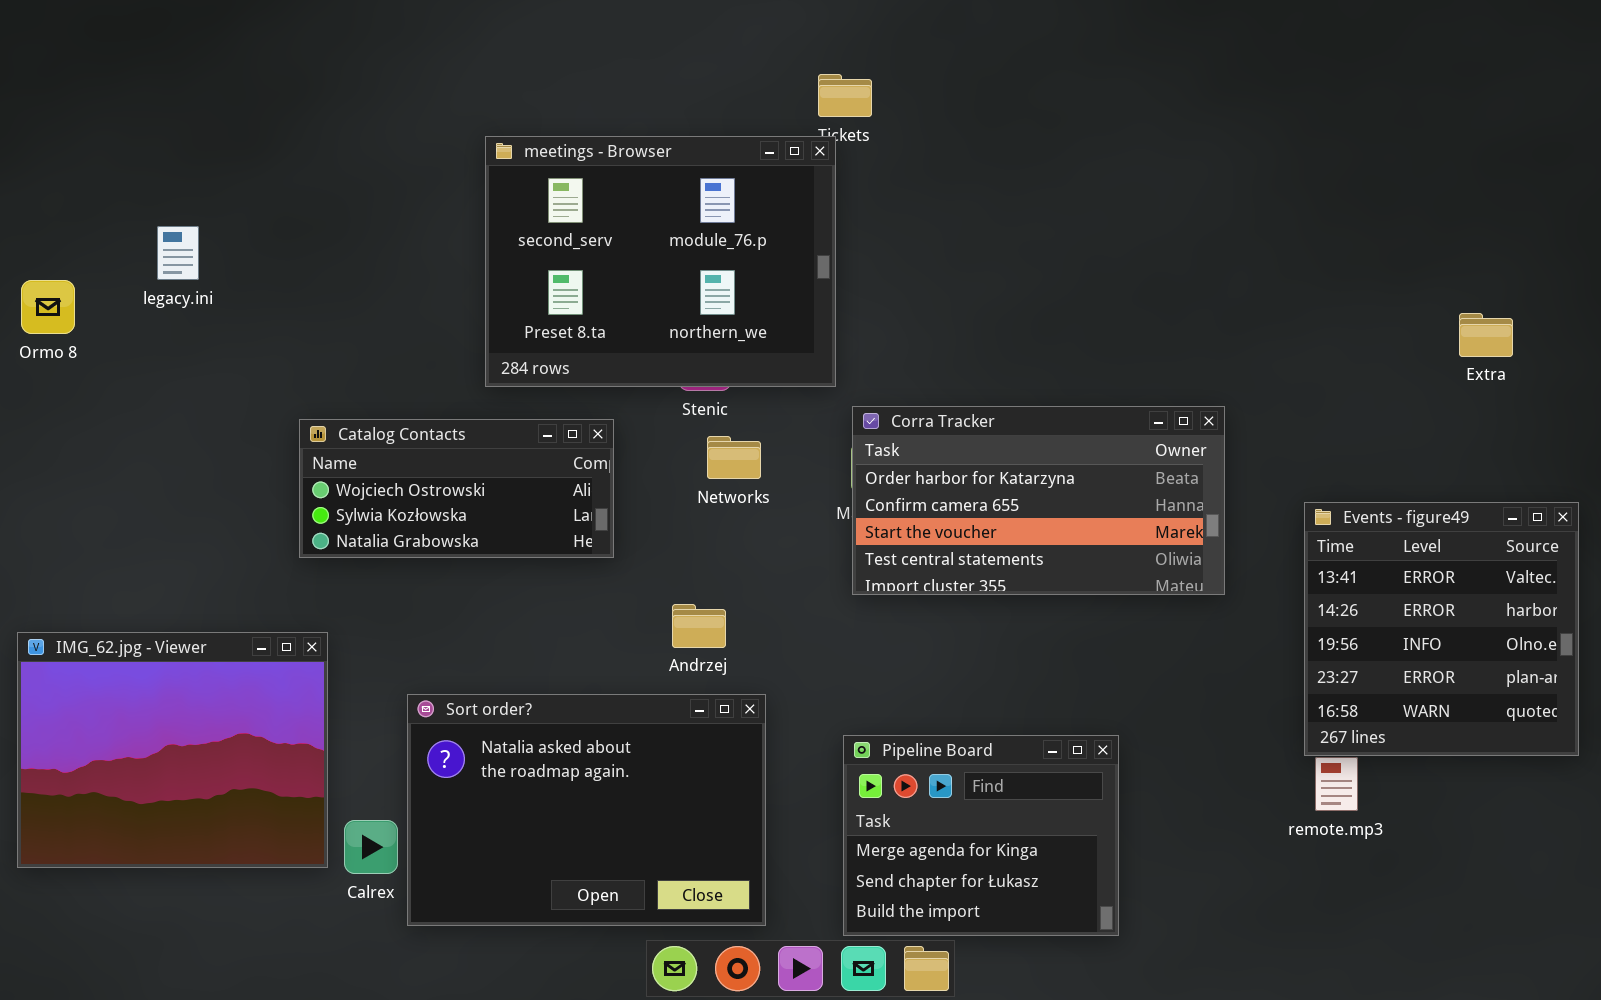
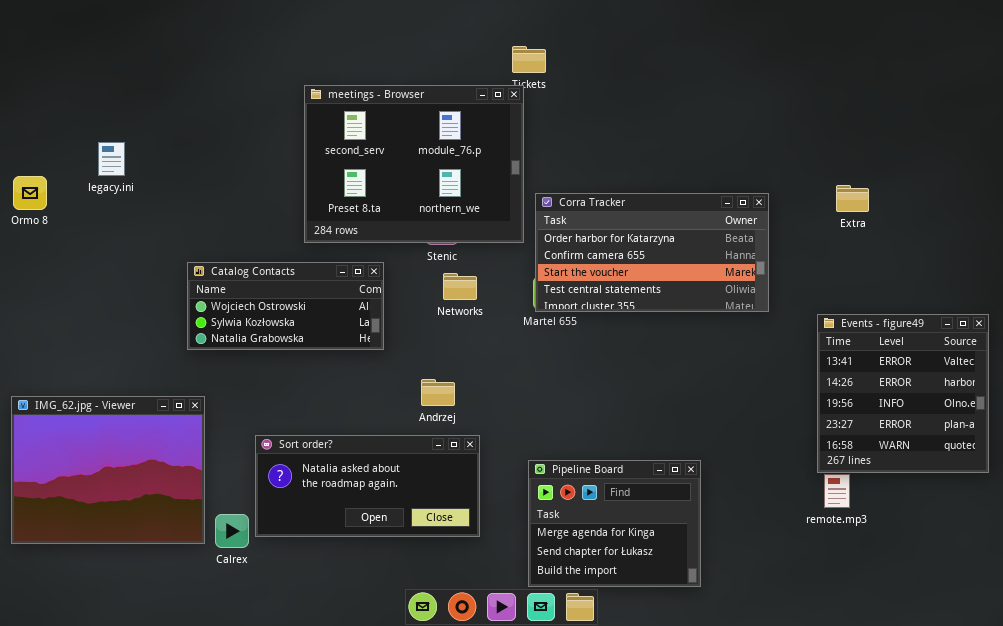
Extra: [1459,313,1513,357] -> [836,185,869,212], moved
Corra Tracker: [852,406,1225,595] -> [535,193,769,312], moved
Sort order?: [407,694,766,926] -> [255,435,480,537], resized

